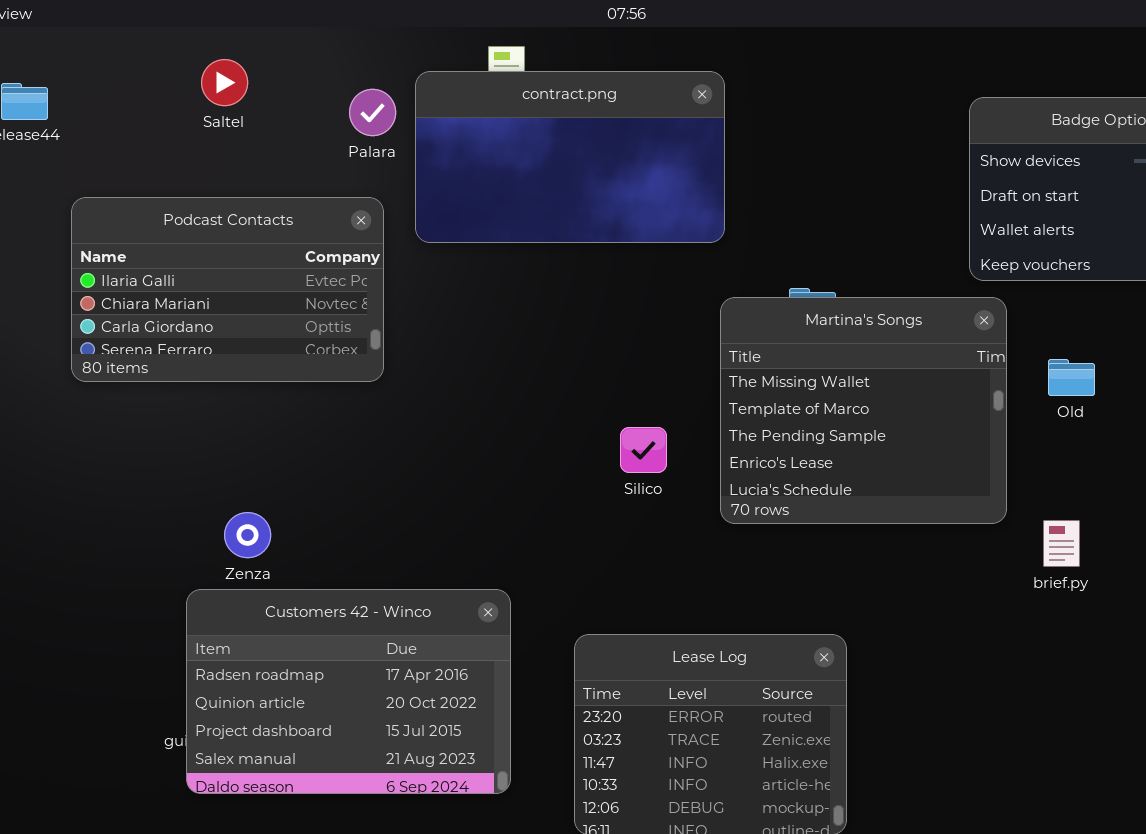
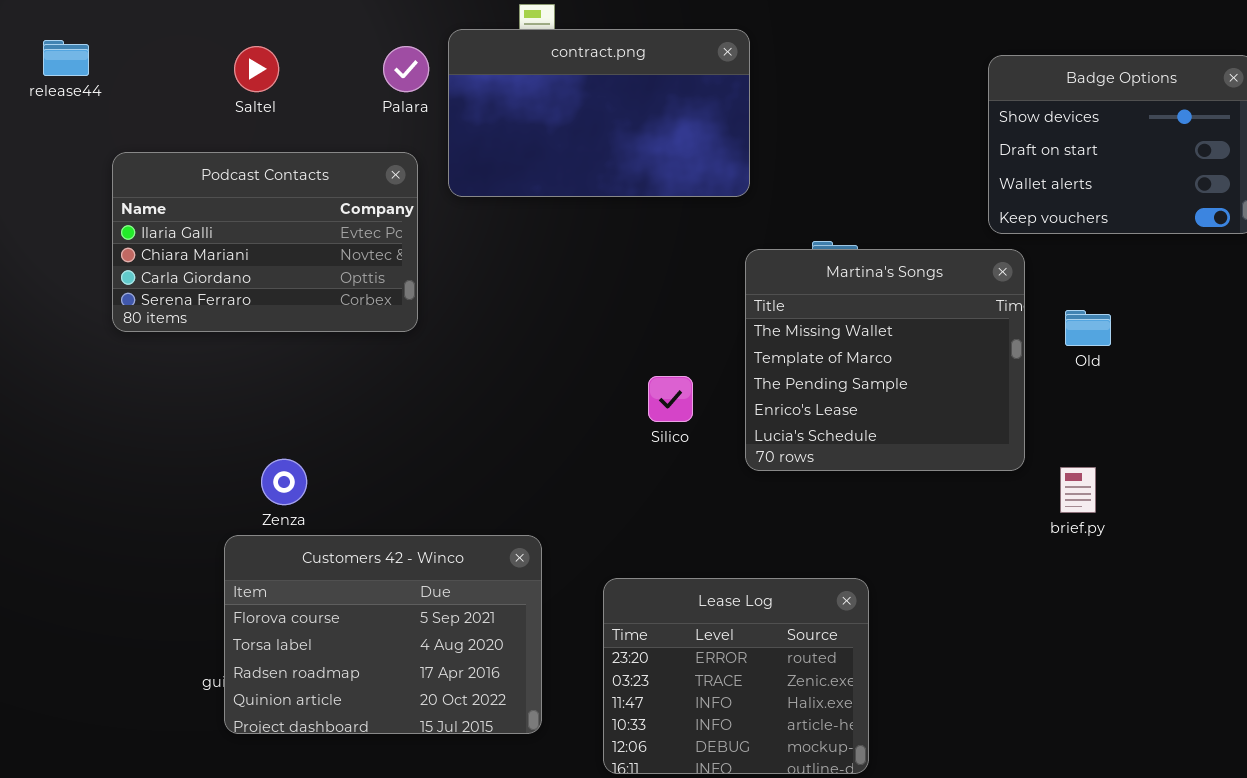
Saltel: [201,59,248,106] -> [234,46,279,92], moved
Customers 42 - Winco: [186,589,511,794] -> [224,535,542,734], scrolled up 2 rows

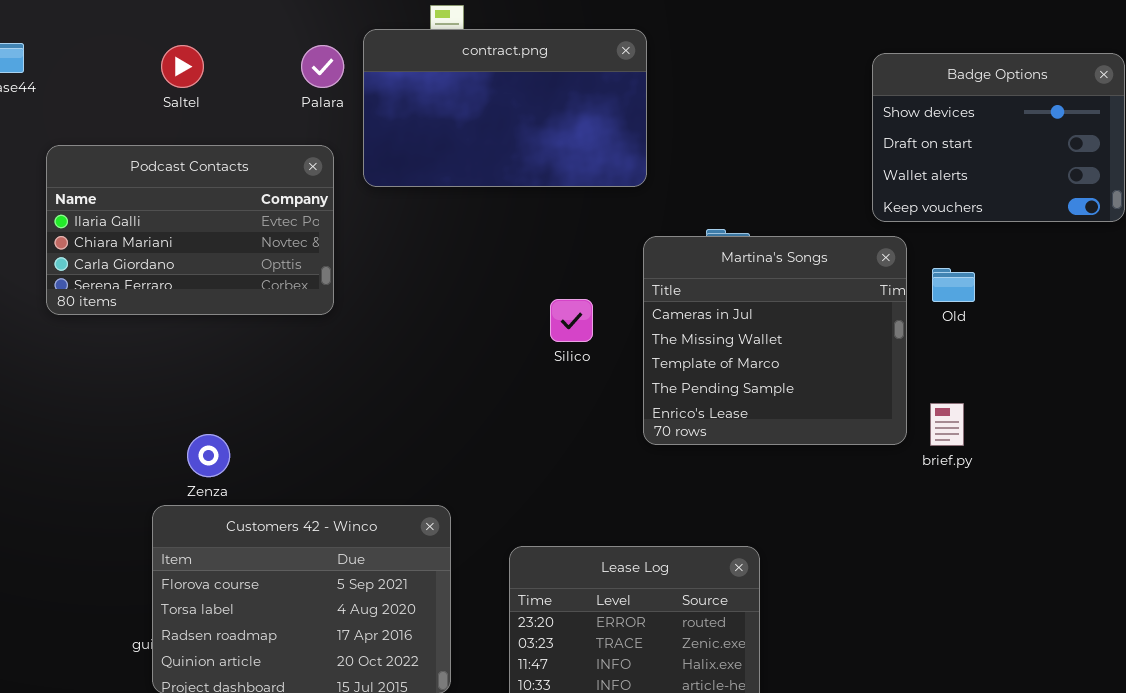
Martina's Songs: [745,249,1025,471] -> [643,236,907,445], scrolled up 1 row
Old: [1065,310,1111,346] -> [932,268,975,302], moved
Silico: [648,376,693,422] -> [550,299,593,342], moved
brief.py: [1060,467,1096,513] -> [930,403,964,446], moved

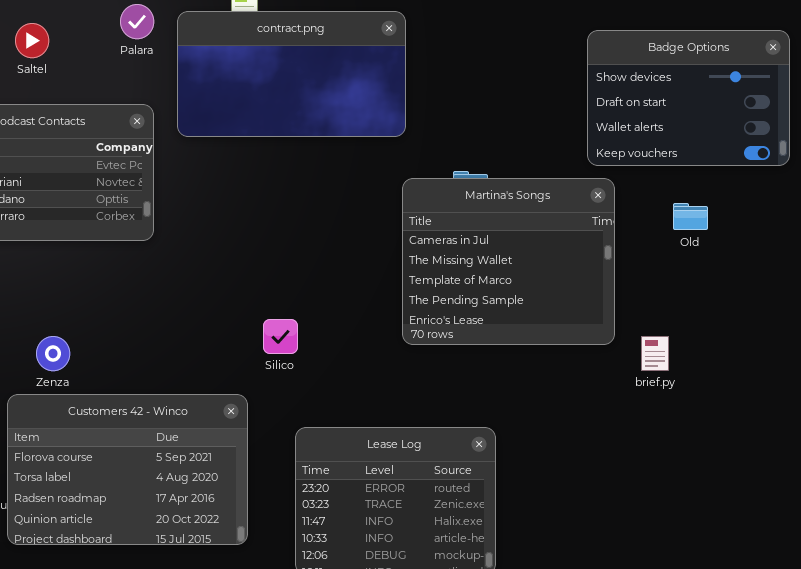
Palara: [301,45,344,88] -> [120,4,154,39], moved
Old: [932,268,975,302] -> [673,203,708,230], moved
Silico: [550,299,593,342] -> [263,319,298,354], moved
brief.py: [930,403,964,446] -> [641,336,669,371], moved

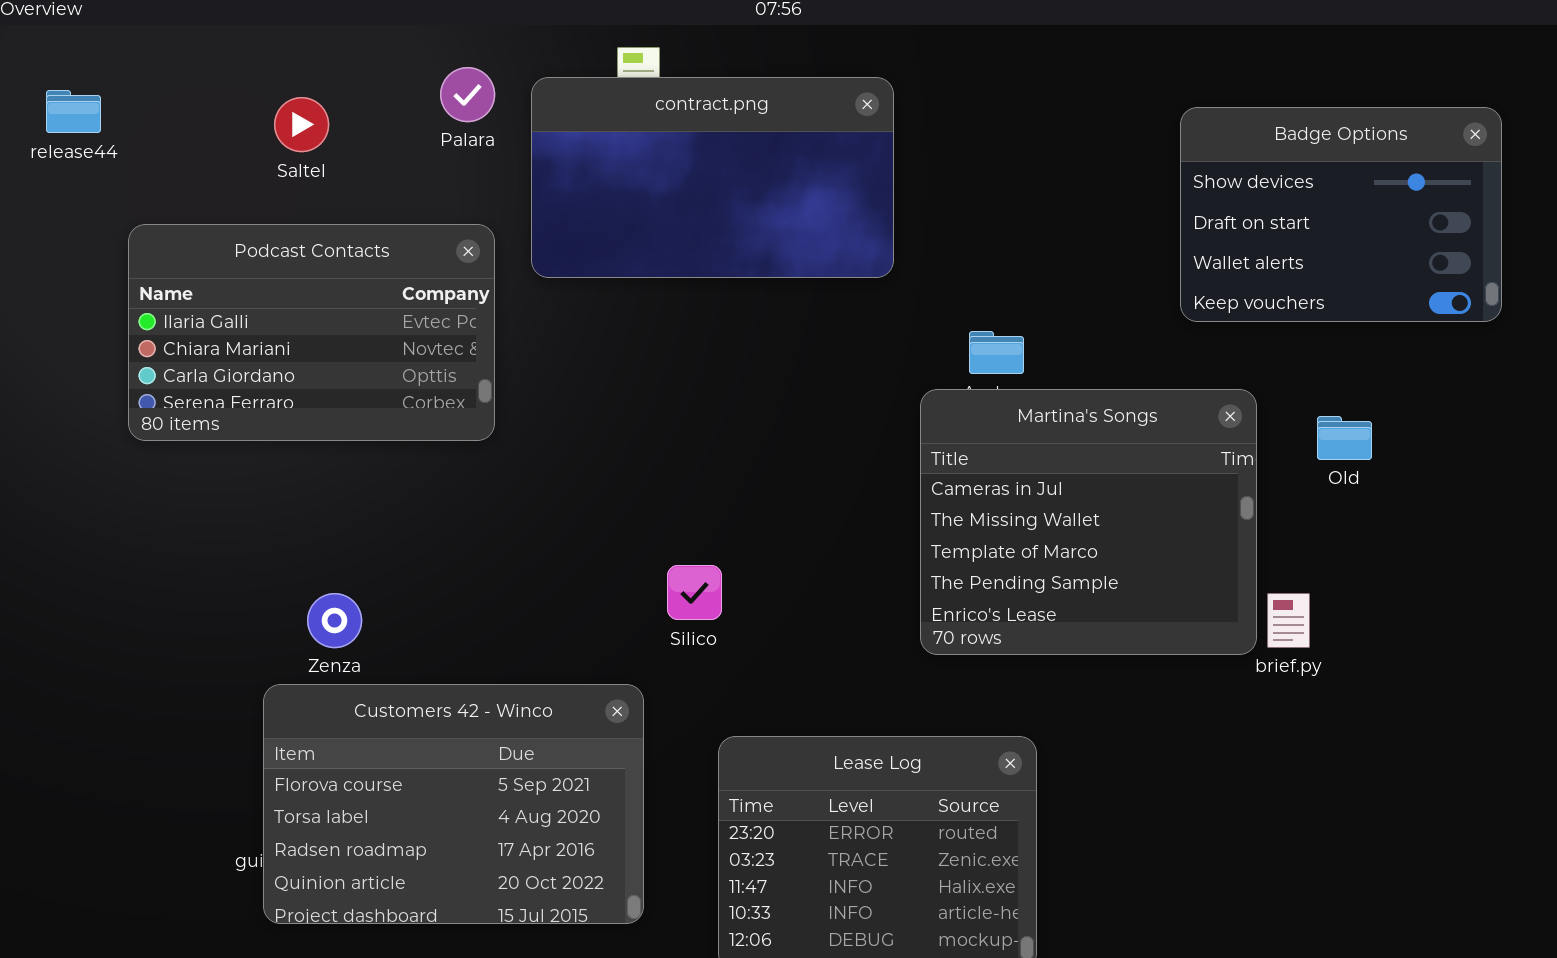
Martina's Songs: [402,178,615,345] -> [920,389,1257,655], moved
Old: [673,203,708,230] -> [1317,416,1372,460], moved

